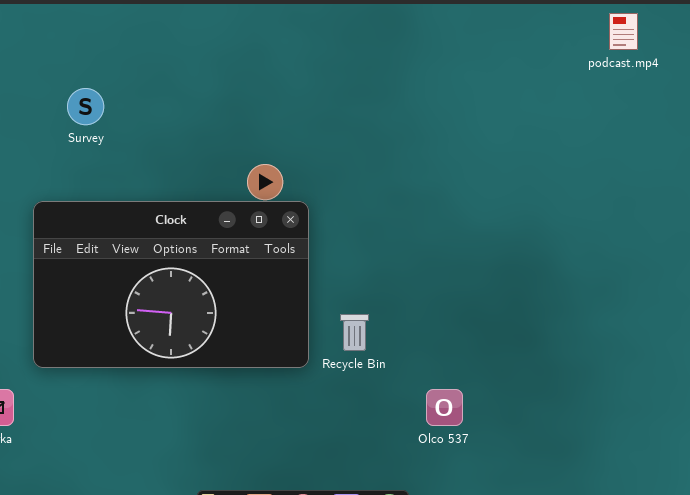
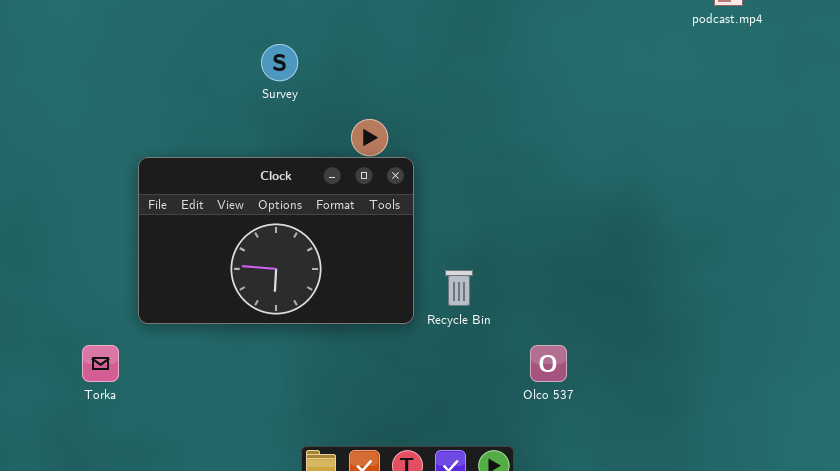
Survey: [67,88,104,125] -> [261,44,298,81], moved

